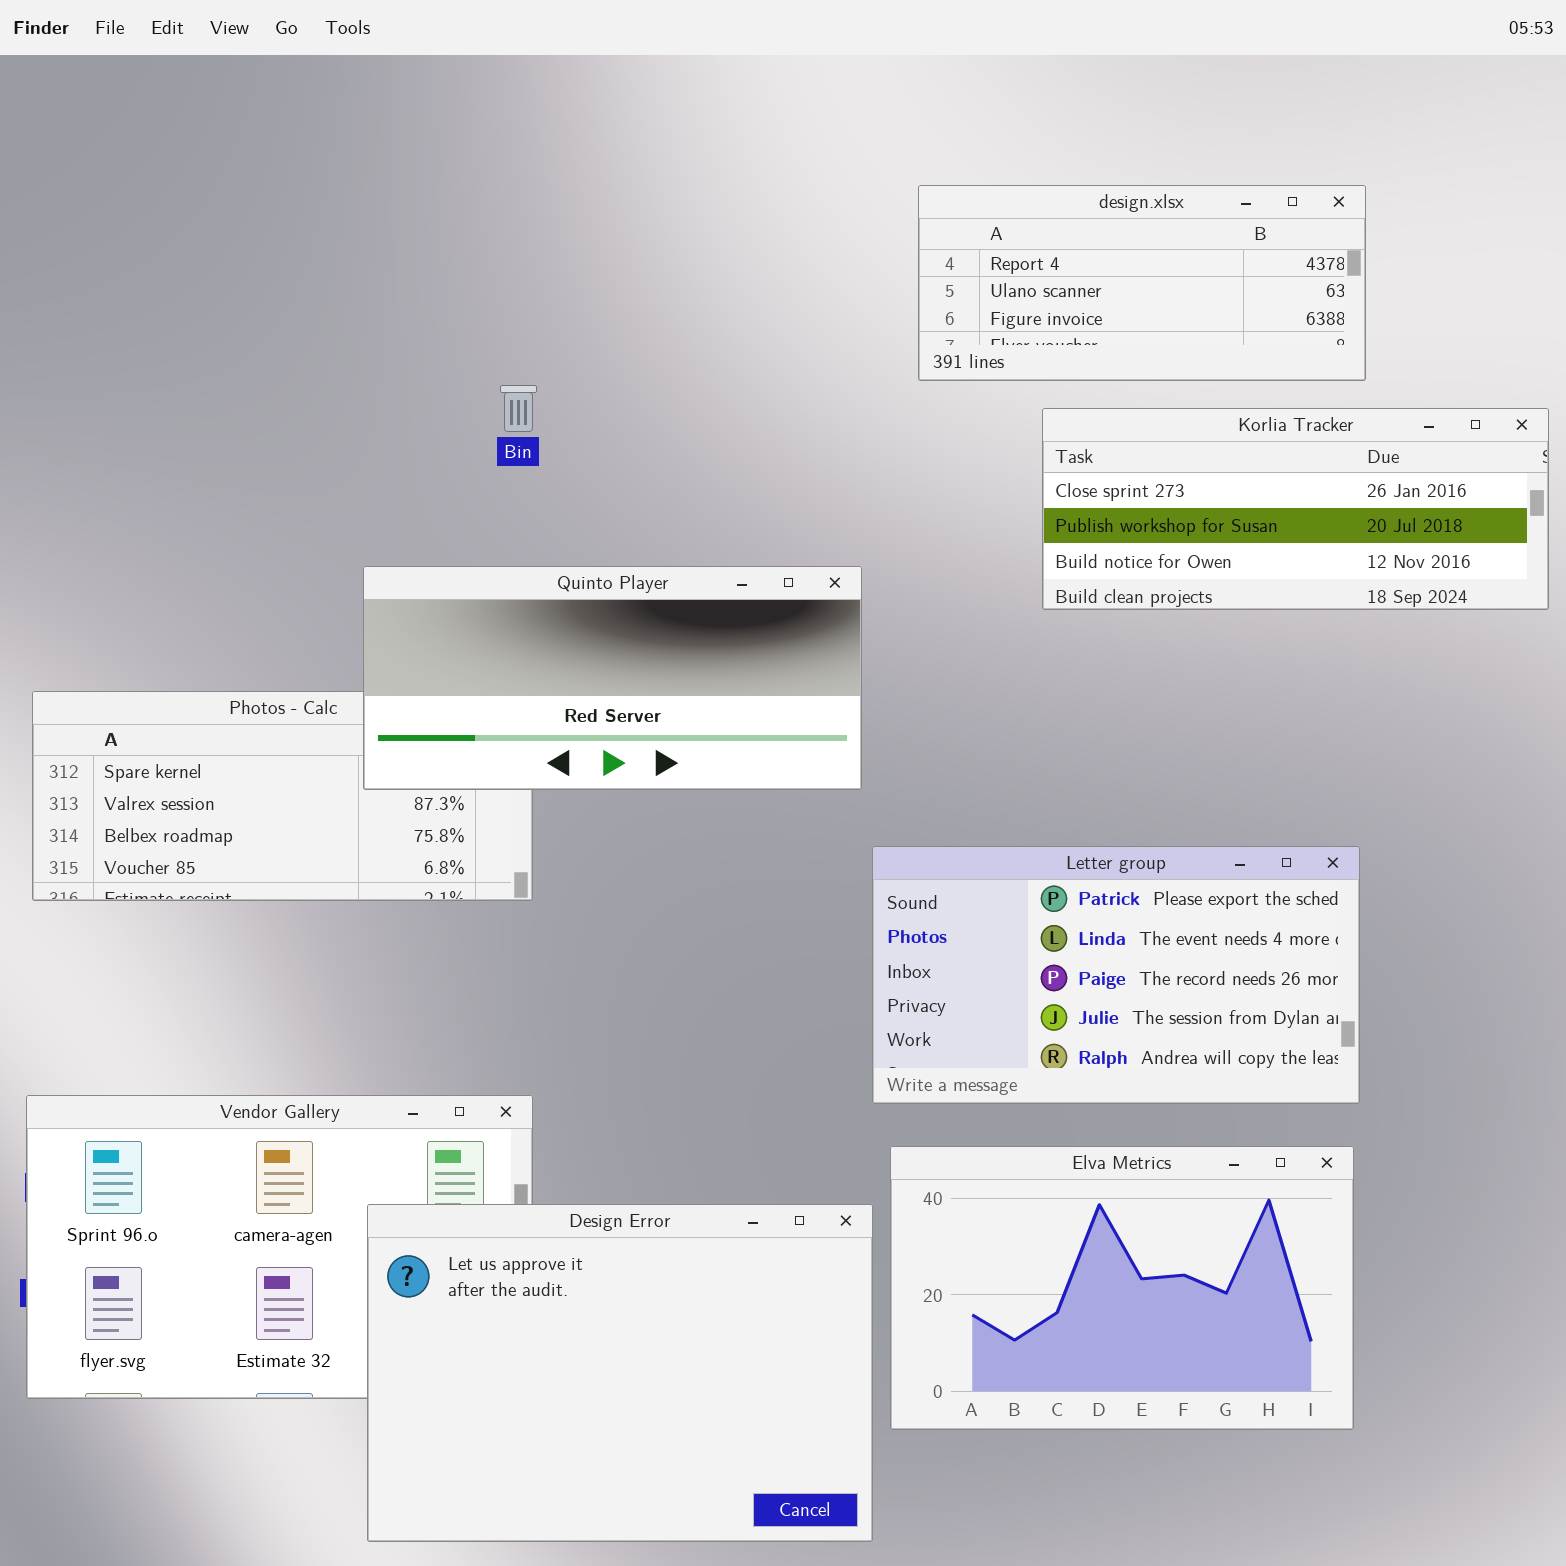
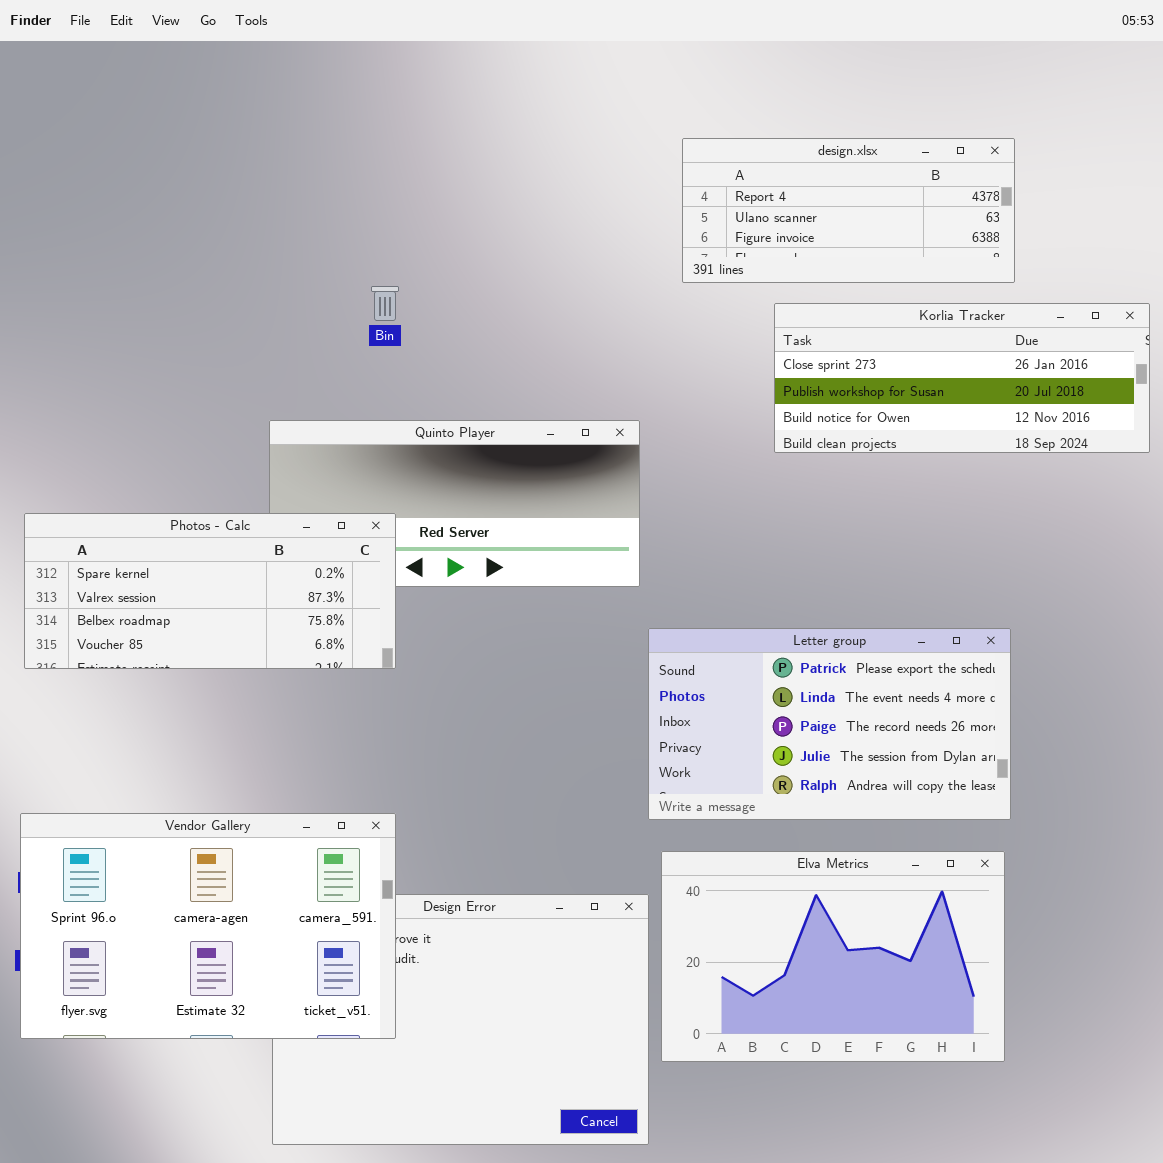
Photos - Calc: [32,691,533,901] -> [24,513,396,669], raised
Vendor Gallery: [26,1095,533,1399] -> [20,813,396,1039], raised

